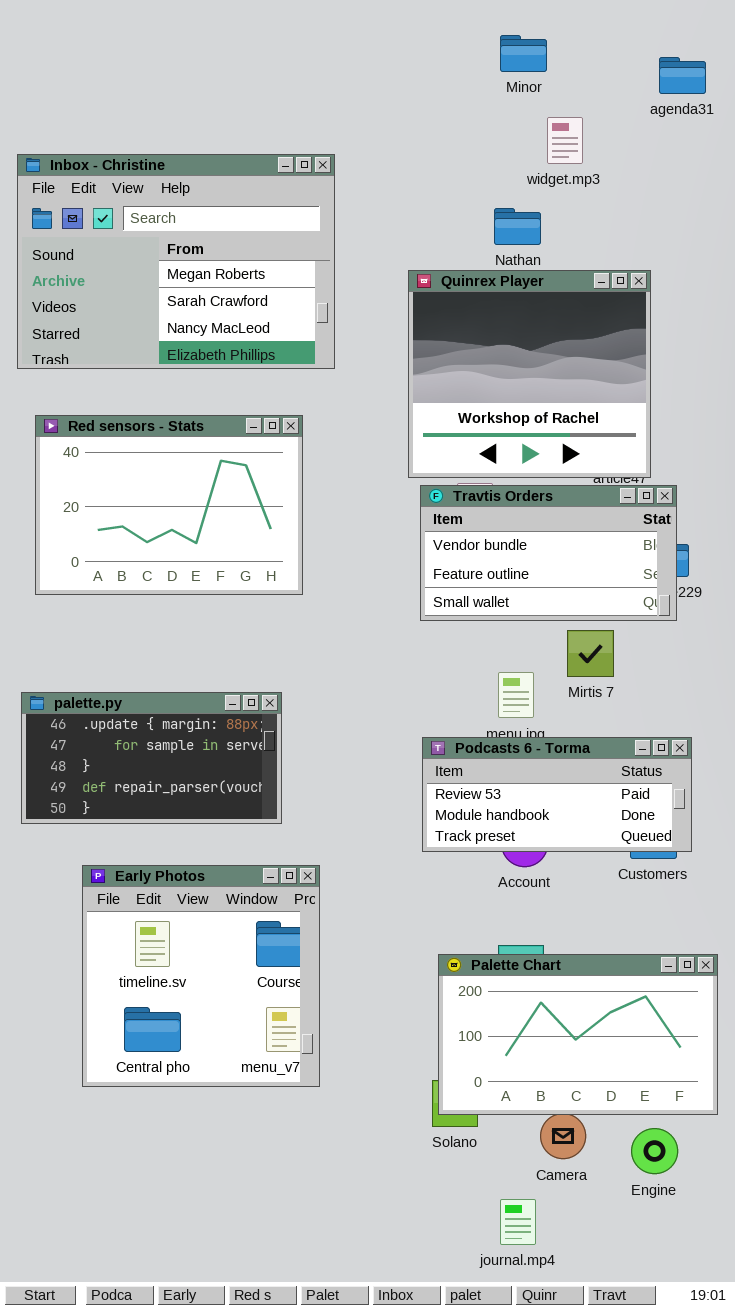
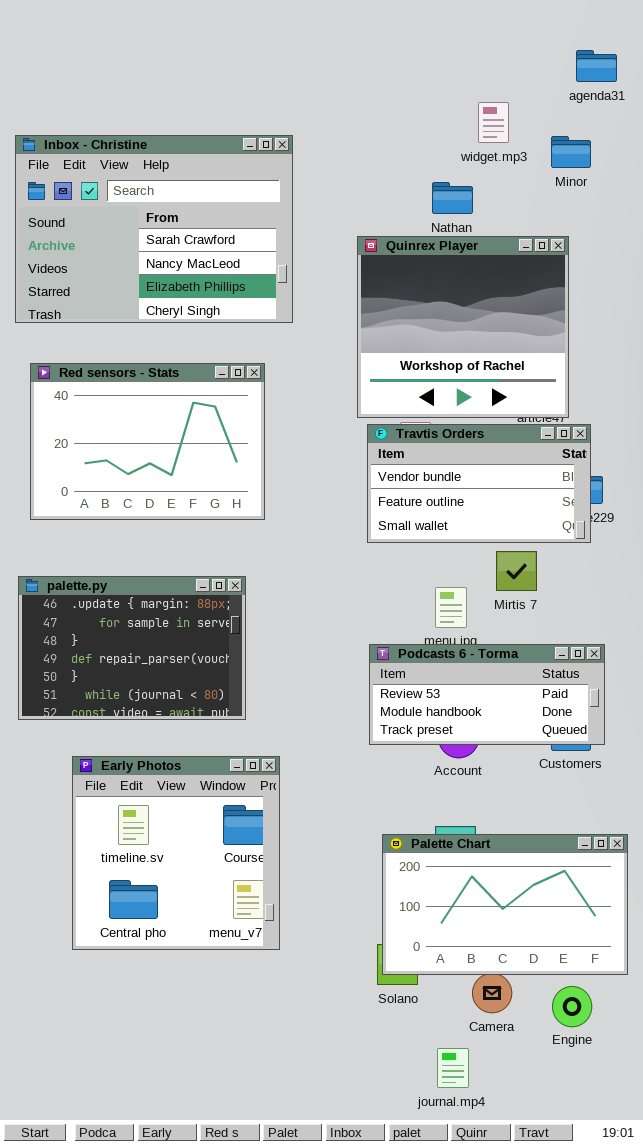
Minor: [500,35,547,72] -> [551,136,591,168], moved
Inbox - Christine: [17,154,335,369] -> [15,135,293,323], scrolled down 1 row
palette.py: [21,692,282,824] -> [18,576,246,720], resized

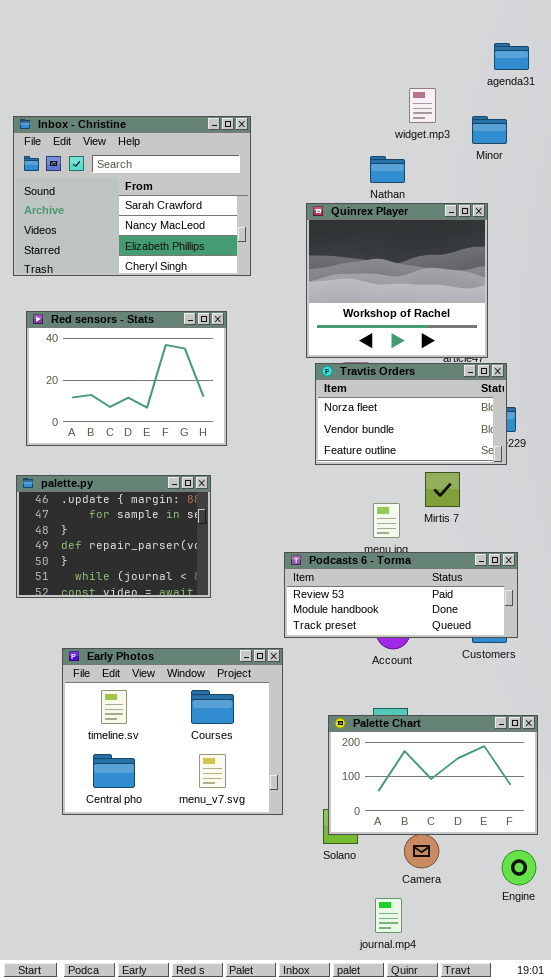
Travtis Orders: [367,424,591,543] -> [315,363,507,465], scrolled up 1 row
palette.py: [18,576,246,720] -> [16,475,211,598], moved
Podcasts 6 - Torma: [369,644,605,745] -> [284,552,518,638], resized
Early Photos: [72,756,280,950] -> [62,648,283,815], resized
Engine: [552,986,592,1027] -> [502,850,536,885], moved

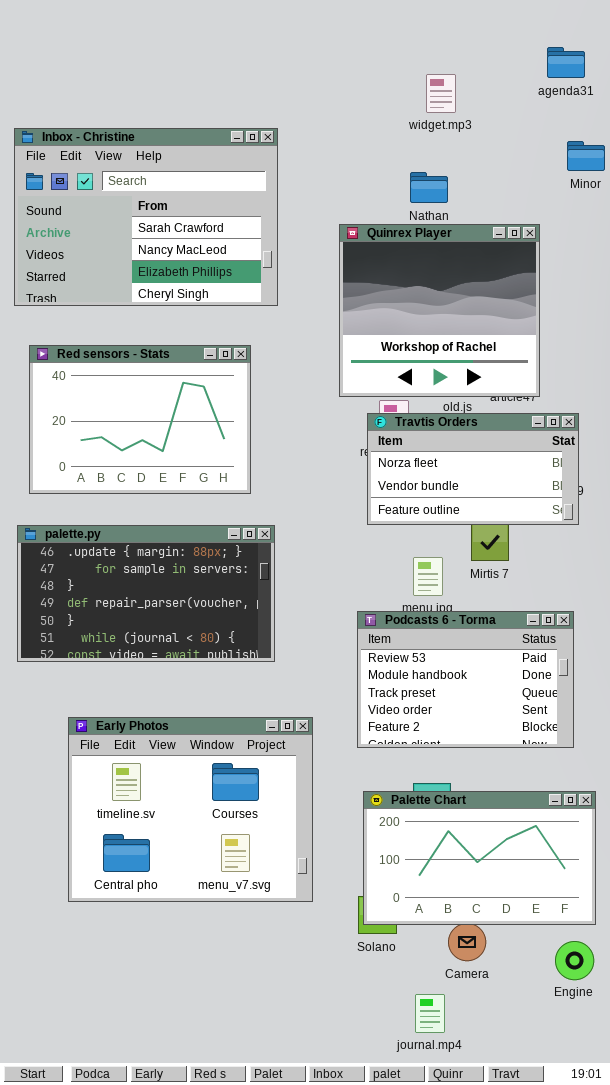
widget.mp3: [409,88,436,123] -> [426,74,456,113], moved
Minor: [472,116,507,144] -> [567,141,605,171], moved
Travtis Orders: [315,363,507,465] -> [367,413,579,525], moved
palette.py: [16,475,211,598] -> [17,525,275,662], resized
Podcasts 6 - Torma: [284,552,518,638] -> [357,611,574,748], resized

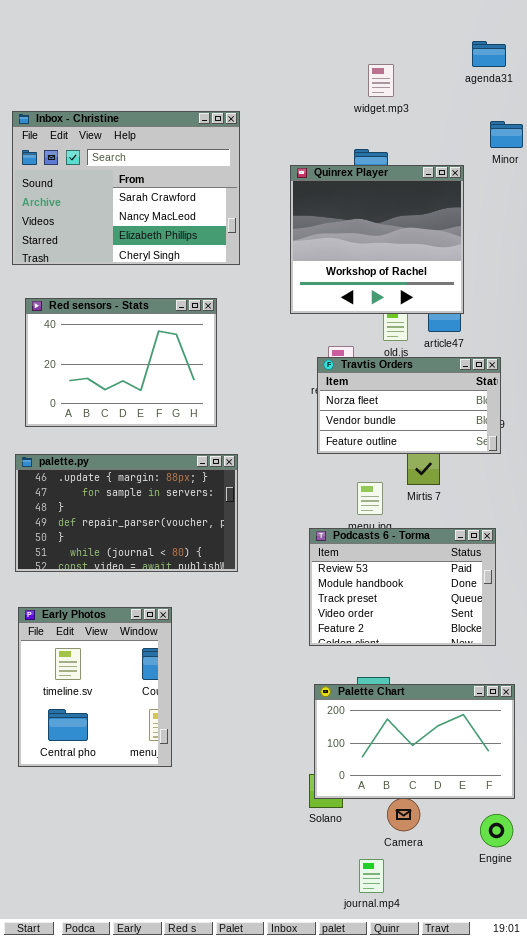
Quinrex Player: [339,224,540,397] -> [290,165,464,314], moved
Early Photos: [68,717,313,902] -> [18,607,172,767], moved, resized

